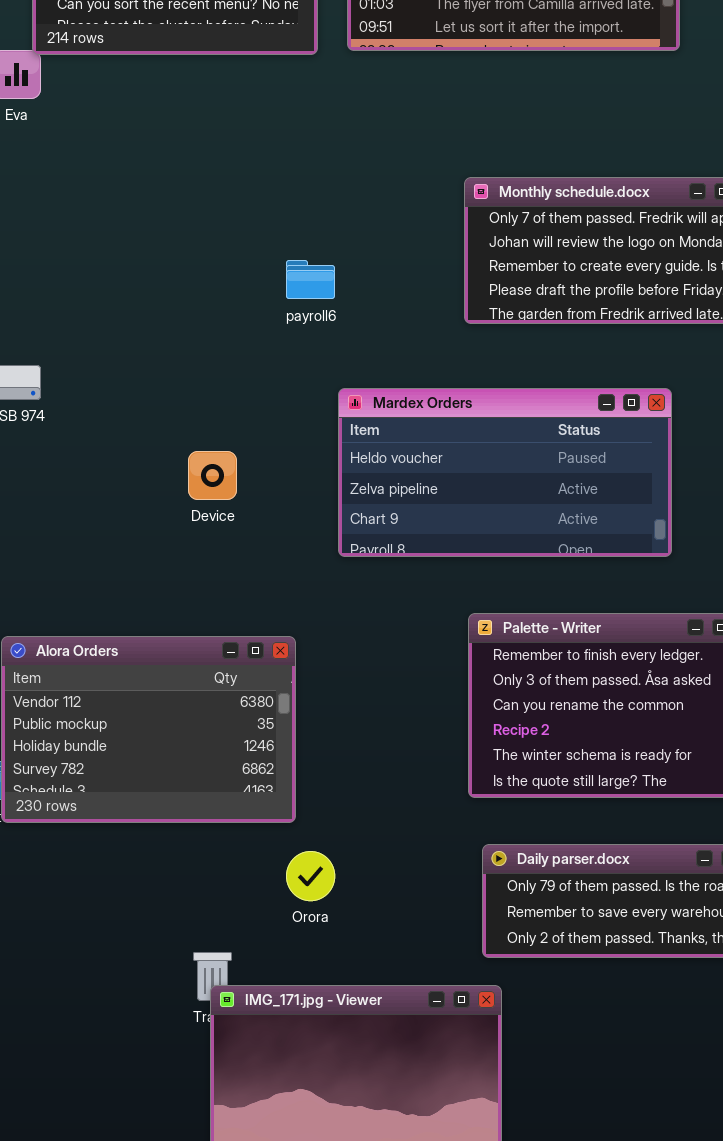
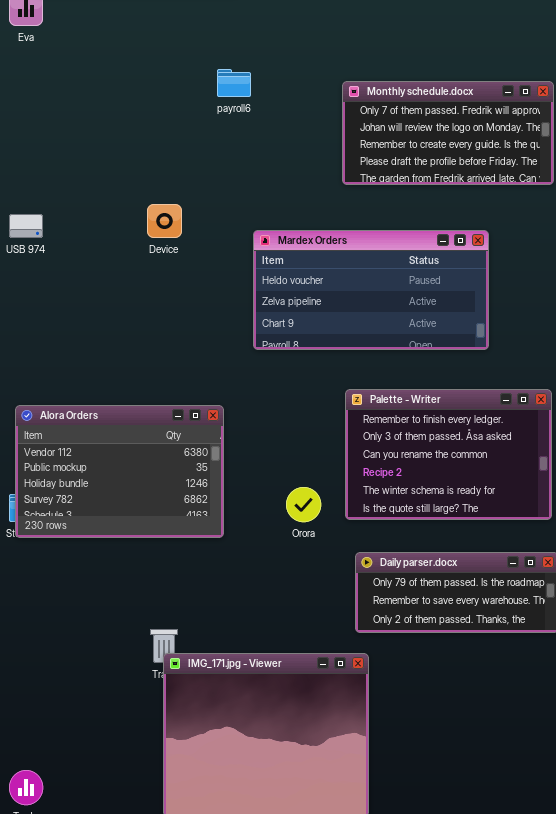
payroll6: [286,260,335,299] -> [217,69,251,97], moved
Device: [188,451,237,500] -> [147,204,182,238], moved
Orora: [286,851,335,901] -> [286,487,321,522], moved

